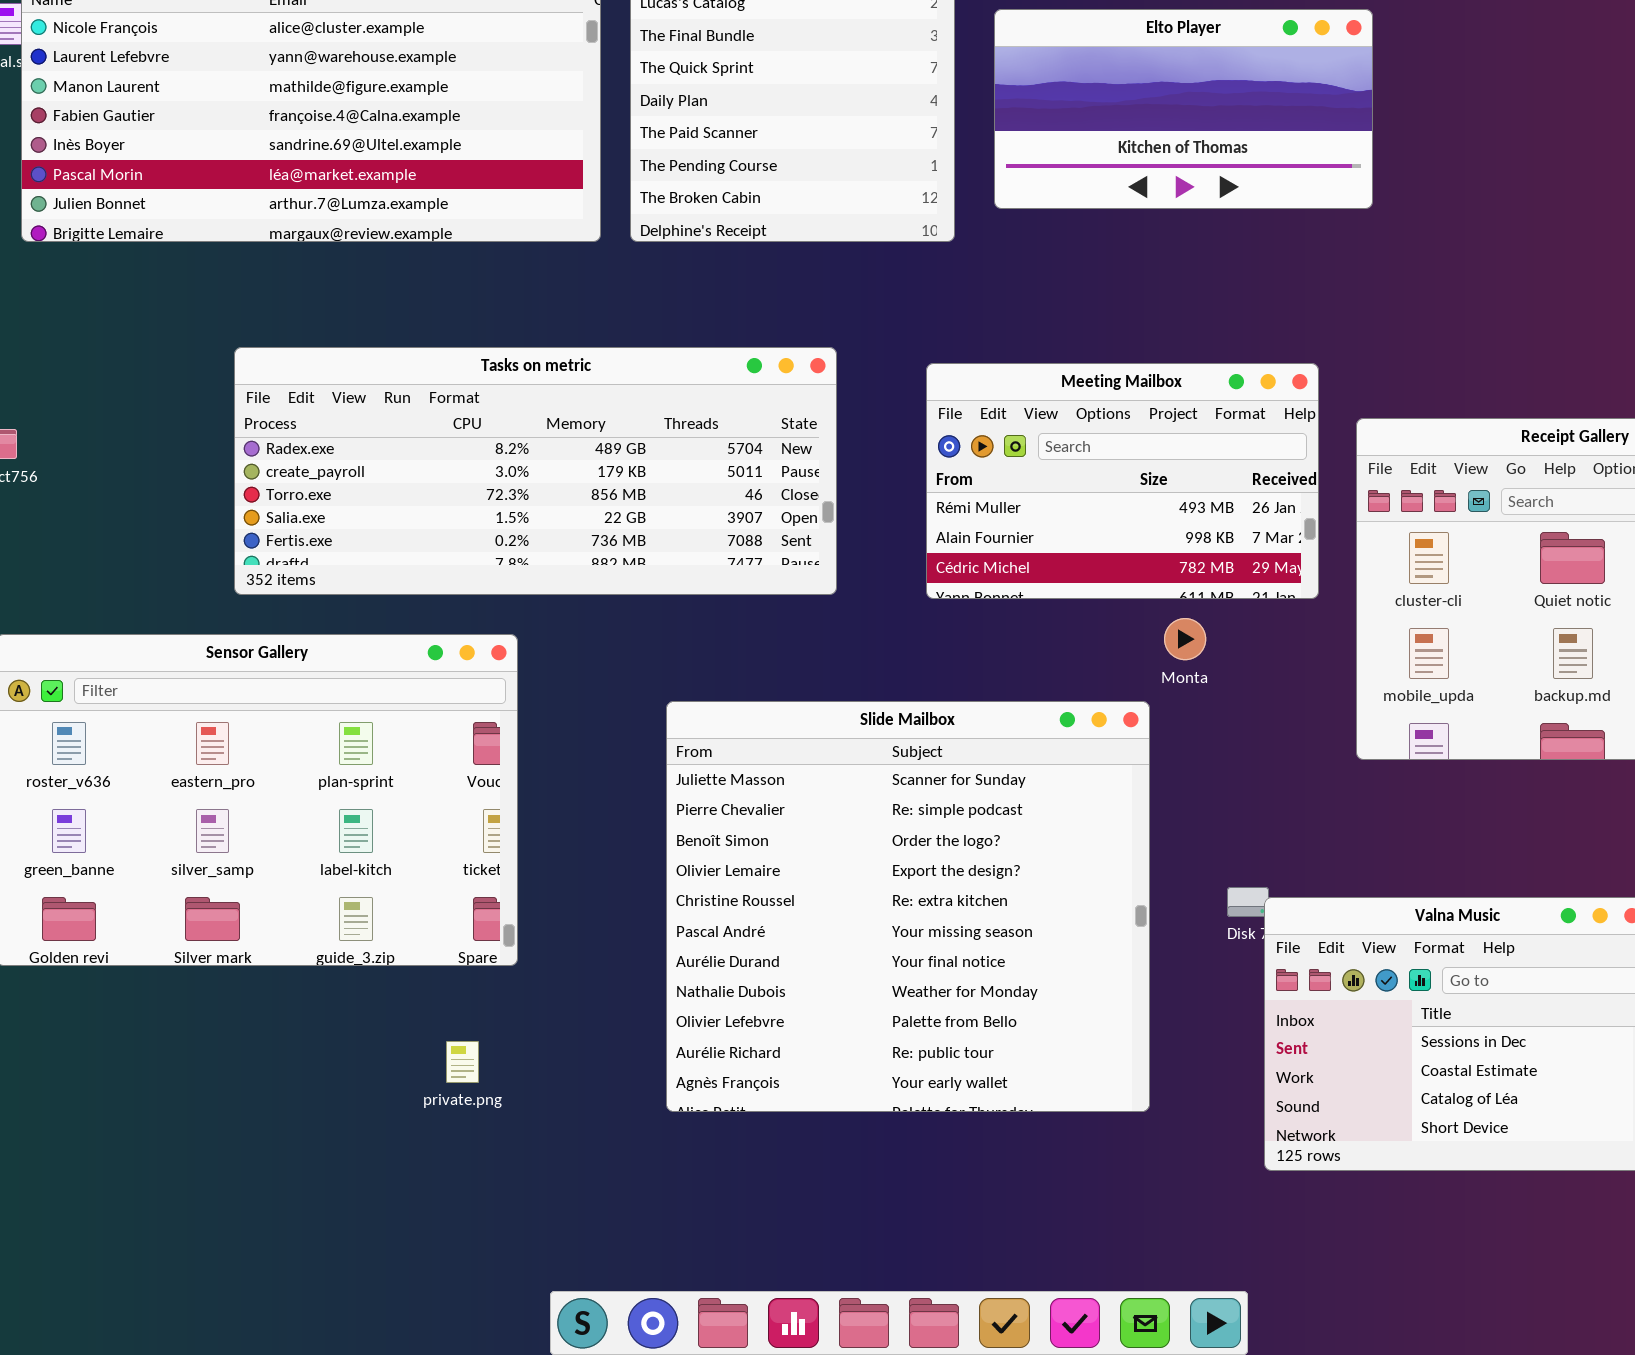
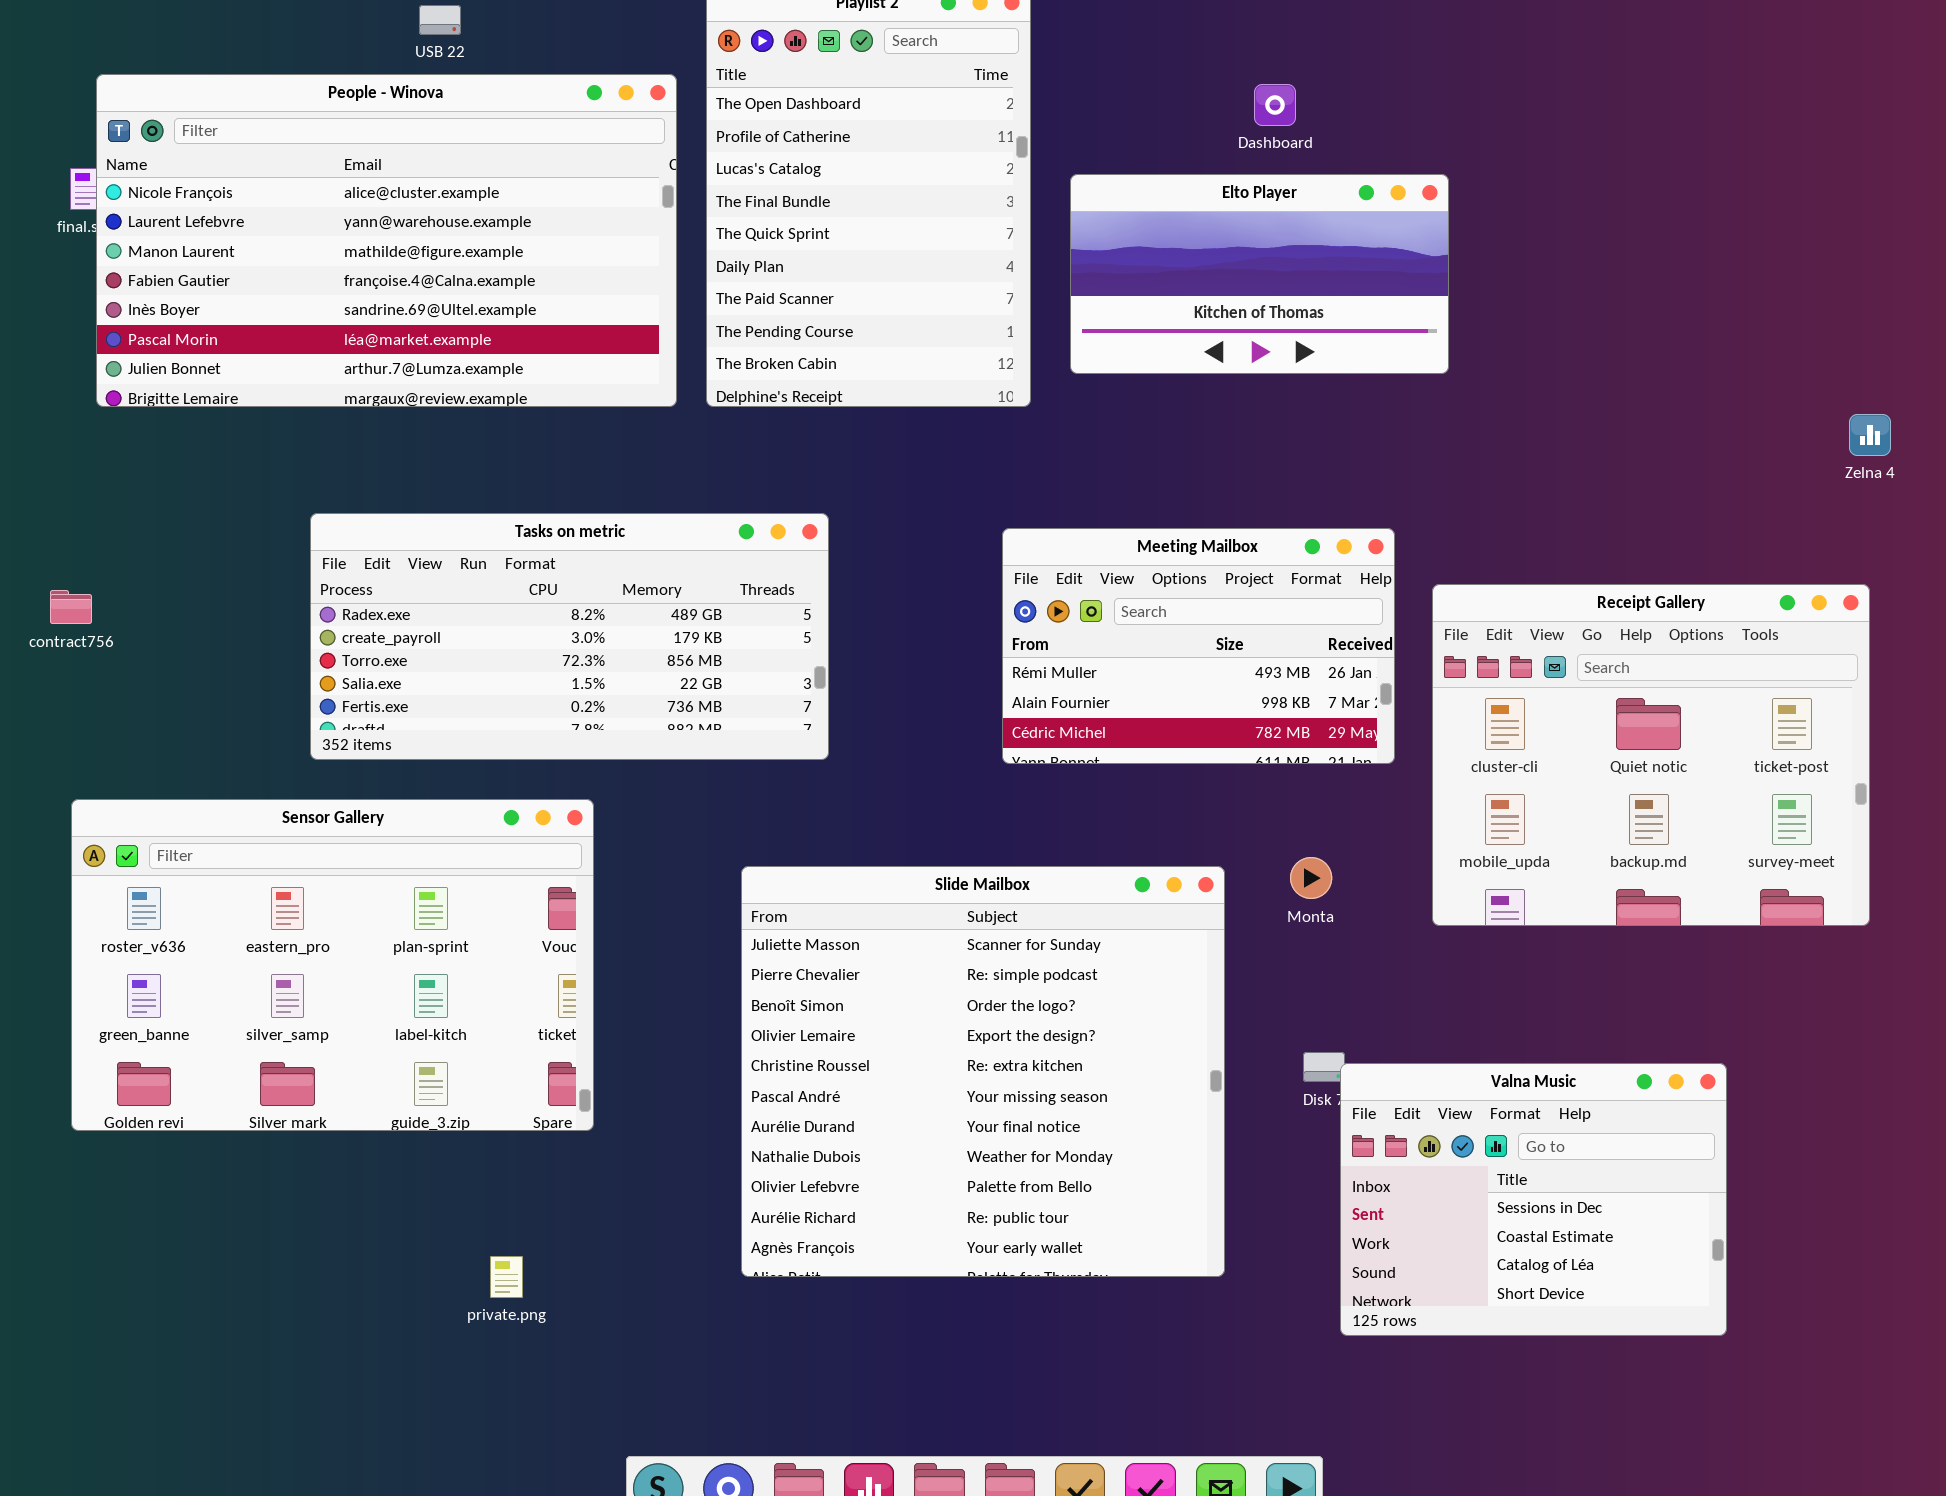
Tasks on metric: [234,347,837,595] -> [310,513,829,760], resized
Monta: [1164,618,1206,660] -> [1290,857,1332,899], moved
private.png: [446,1041,479,1083] -> [490,1256,523,1298], moved

